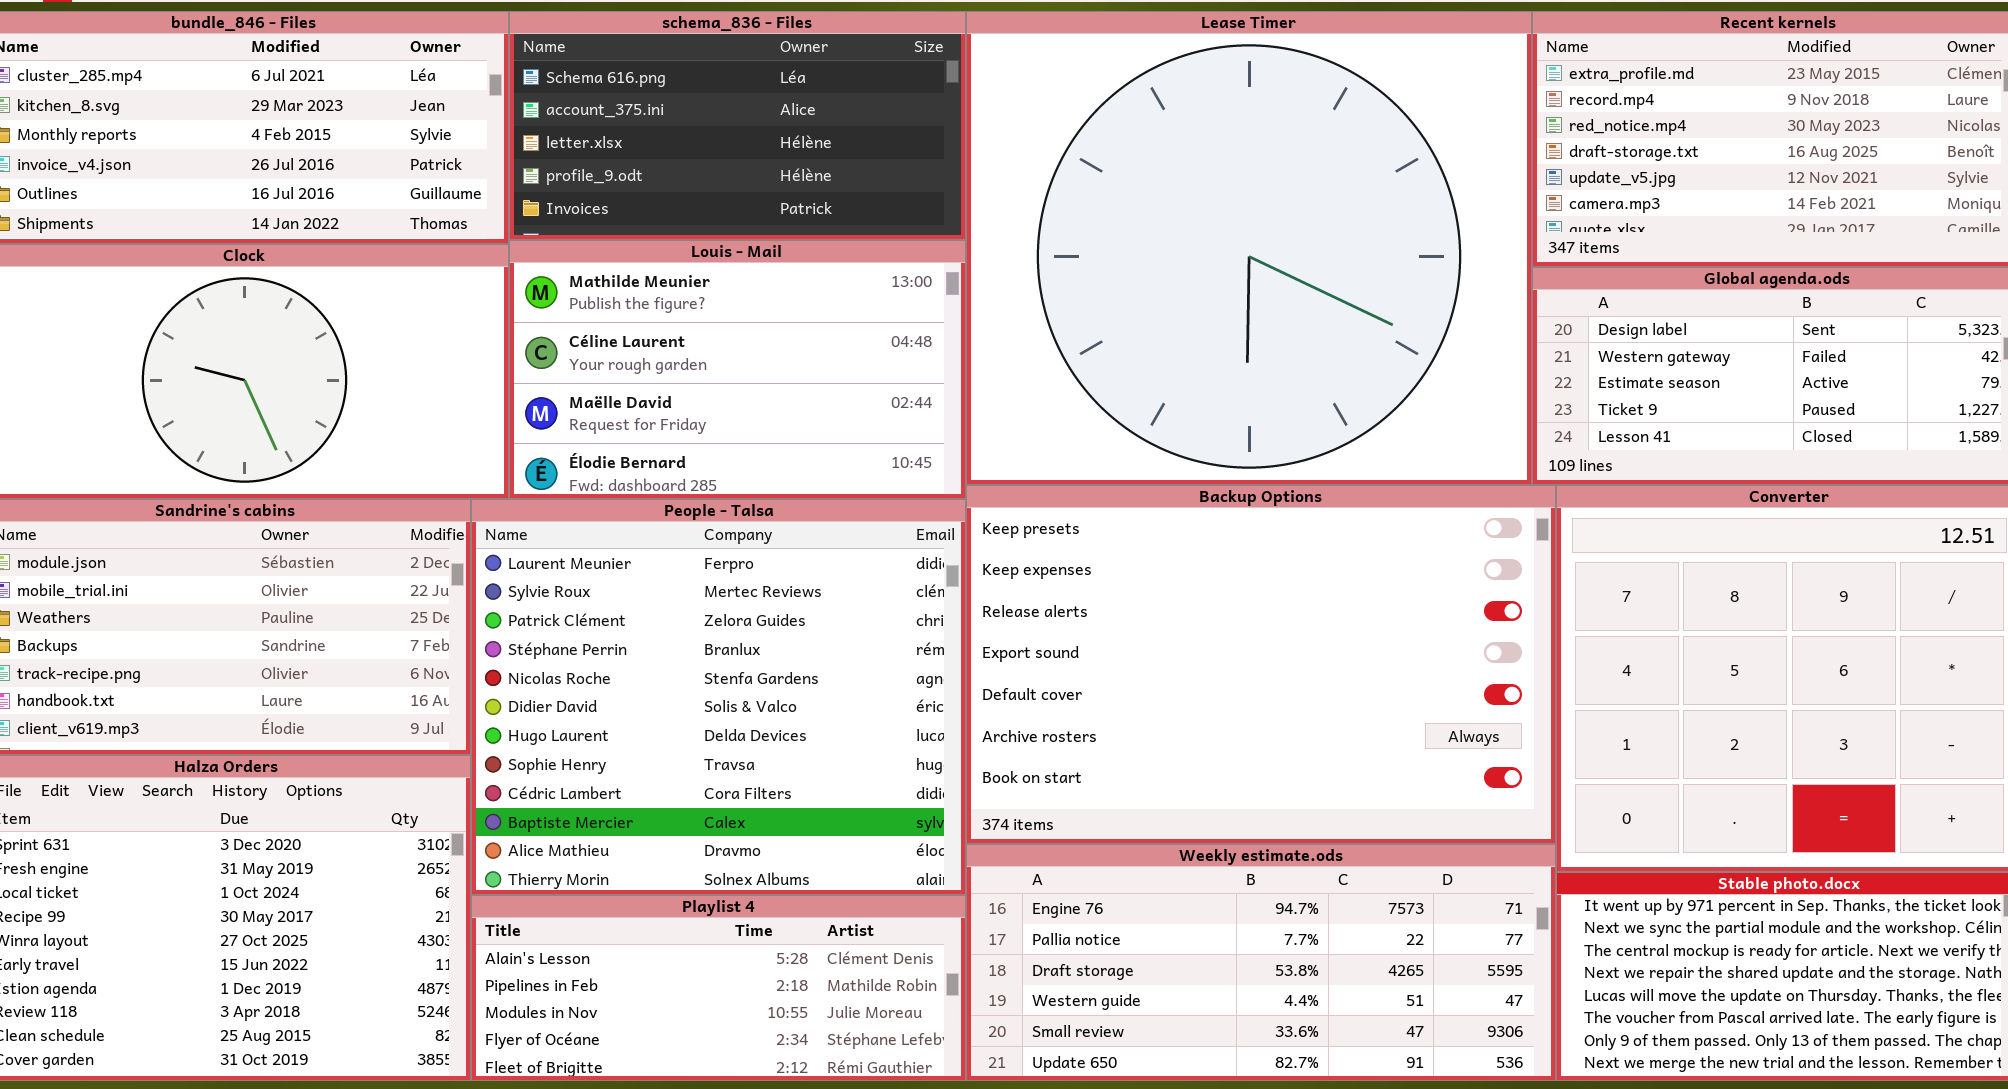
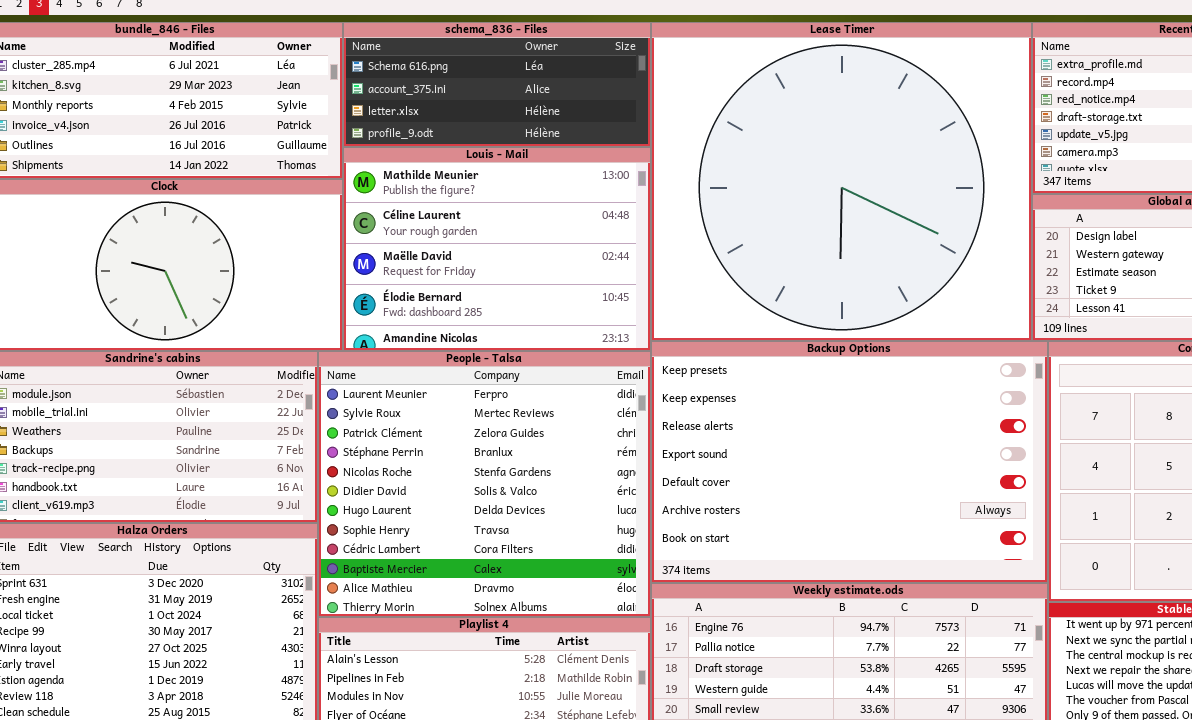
schema_836 - Files: [509,11,966,240] -> [343,22,651,147], resized
Louis - Mail: [509,240,966,499] -> [343,147,651,351], resized

